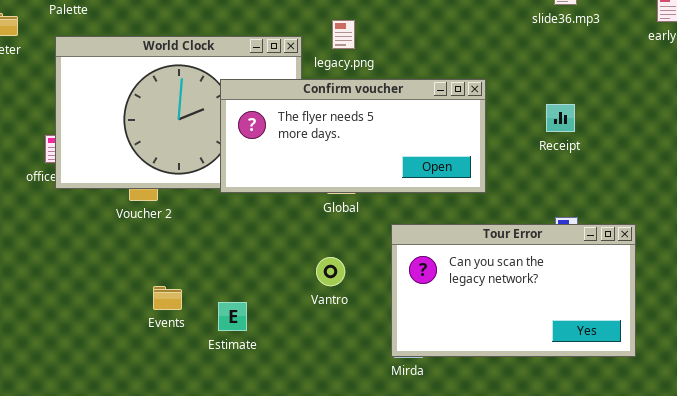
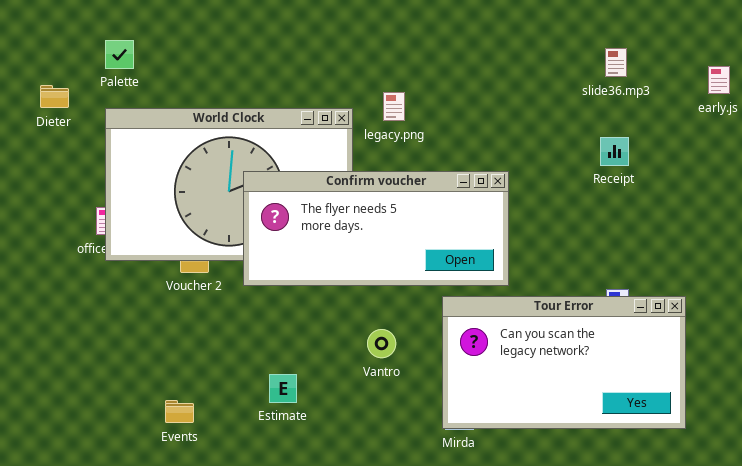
Confirm voucher: [220,79,486,193] -> [243,171,509,286], moved
Receipt: [546,104,575,132] -> [600,137,629,166], moved
Events: [153,286,182,310] -> [165,400,194,423], moved

